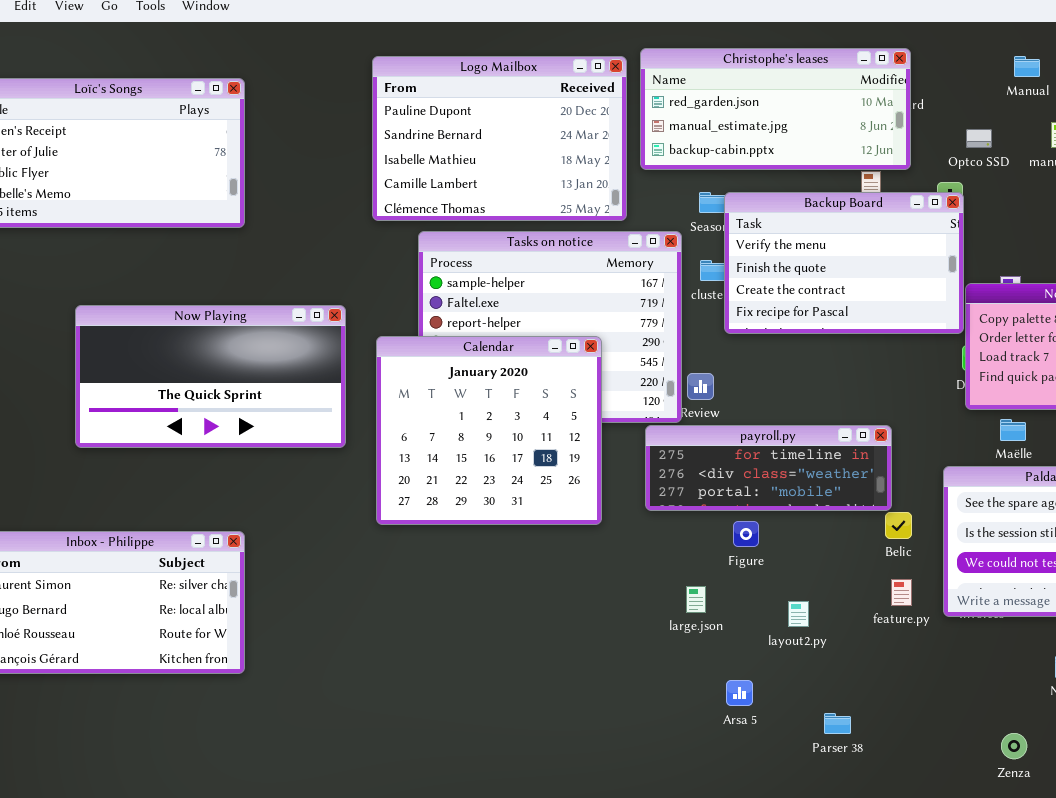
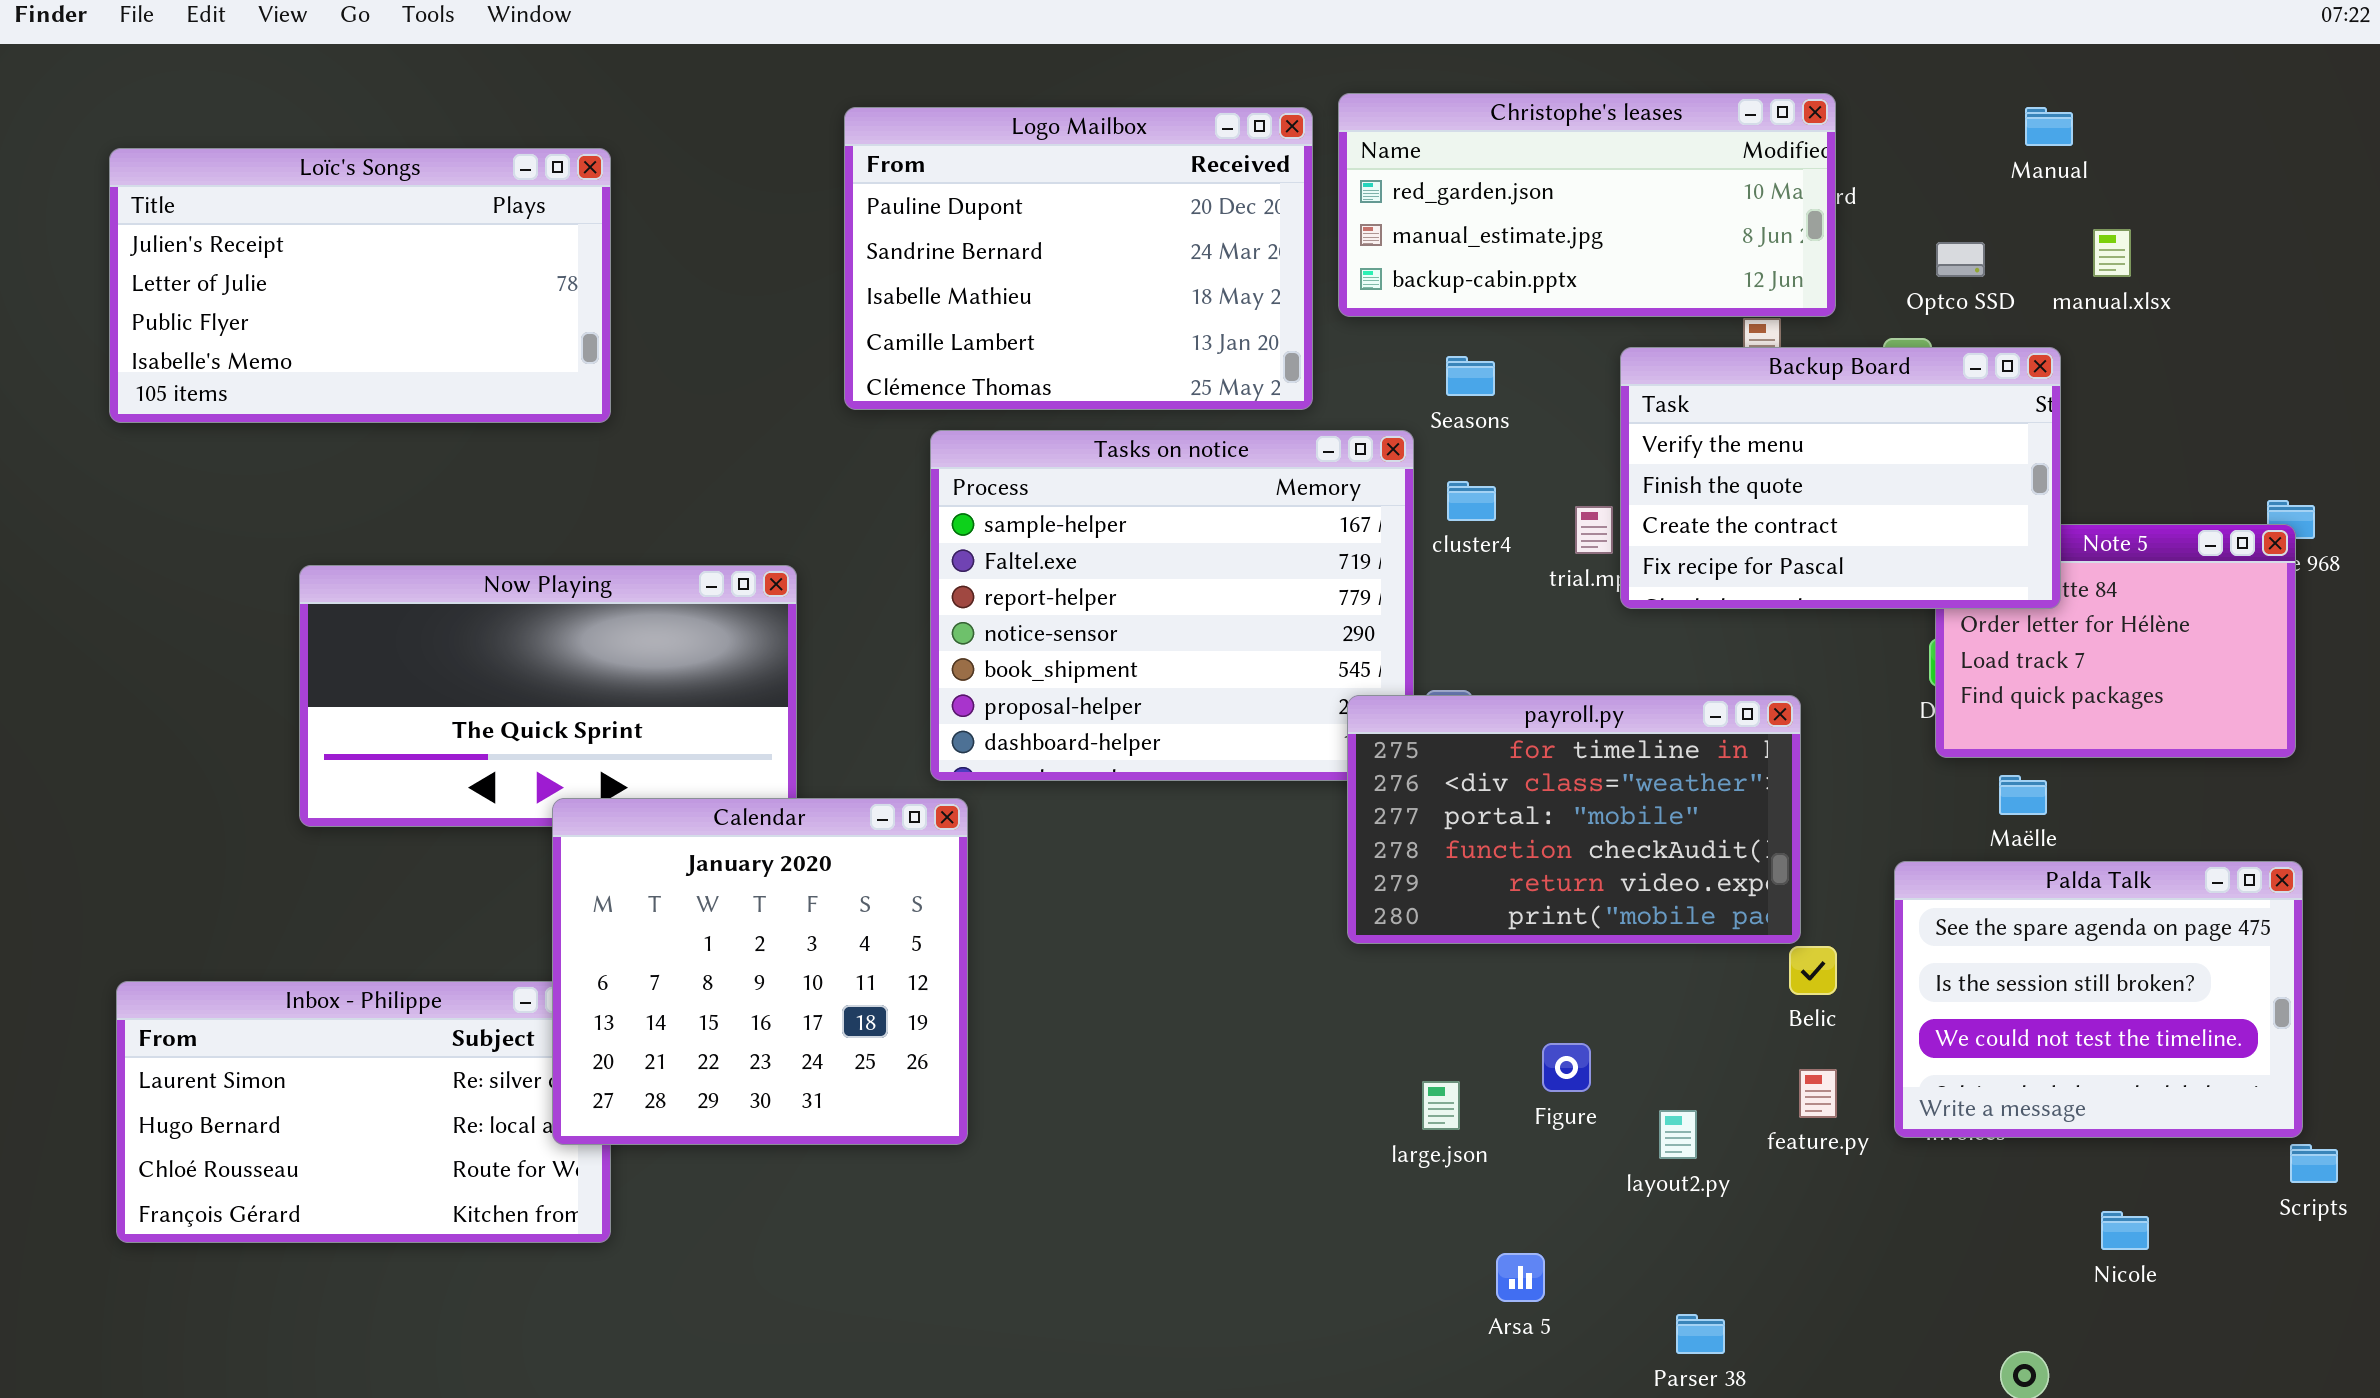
Backup Board: [724,192,964,334] -> [1620,347,2061,609], moved
Calendar: [376,336,602,525] -> [552,798,968,1145], moved
payroll.py: [645,425,892,511] -> [1347,695,1801,944], resized
Figure: [733,521,759,547] -> [1542,1043,1591,1092], moved
layout2.py: [788,601,809,627] -> [1659,1110,1697,1159], moved

